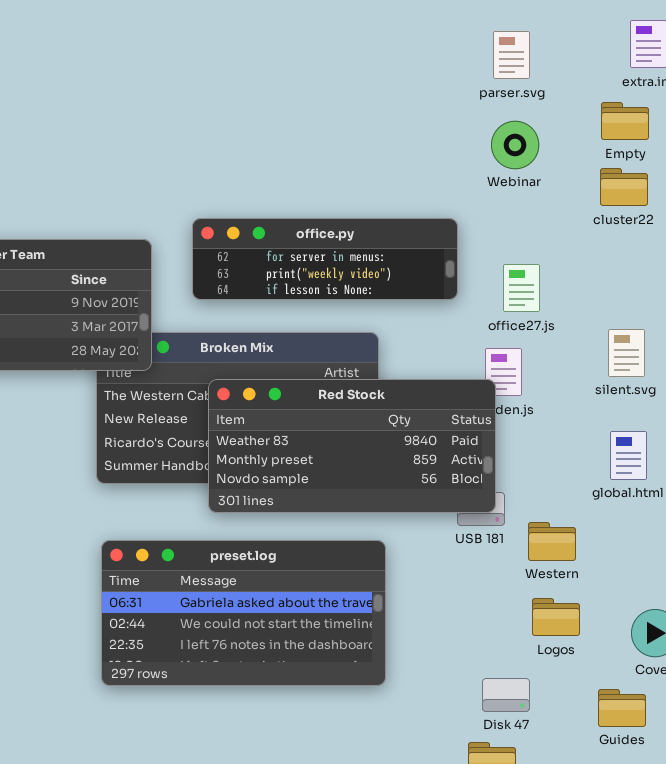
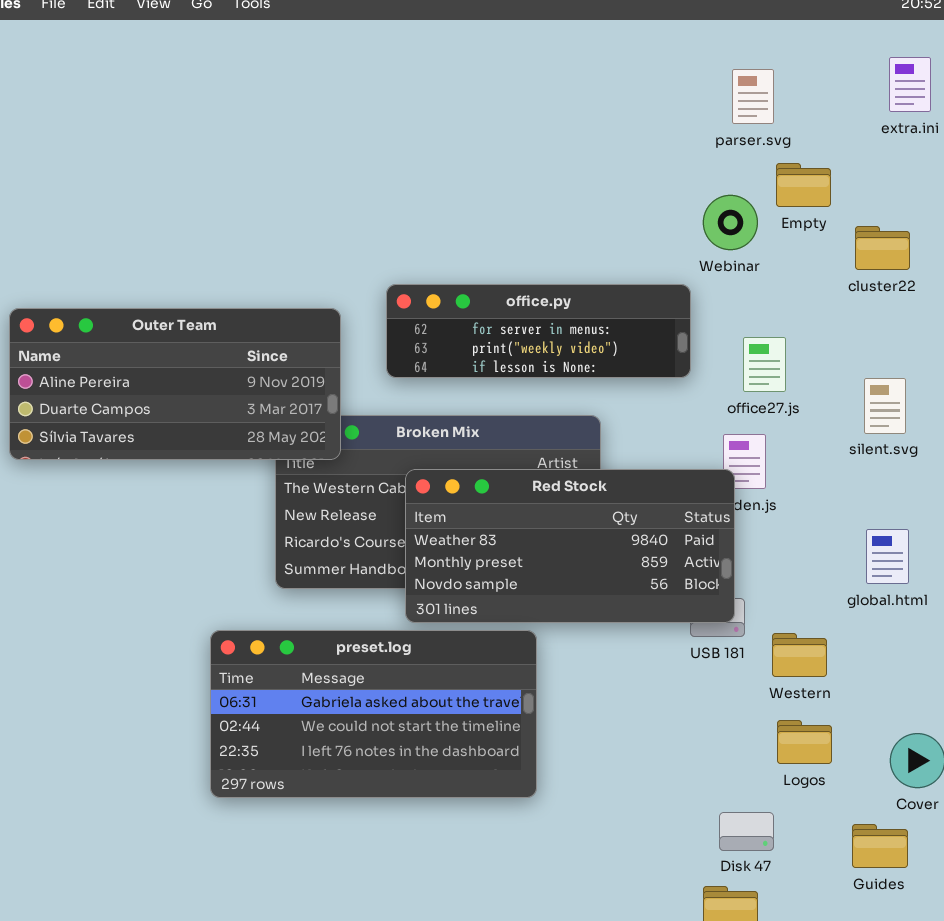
Empty: [601,102,649,140] -> [776,163,831,207], moved
Webinar: [491,121,539,169] -> [703,195,758,250], moved
silent.svg: [608,329,645,377] -> [864,378,906,434], moved
preset.log: [101,540,386,686] -> [210,630,537,798], moved

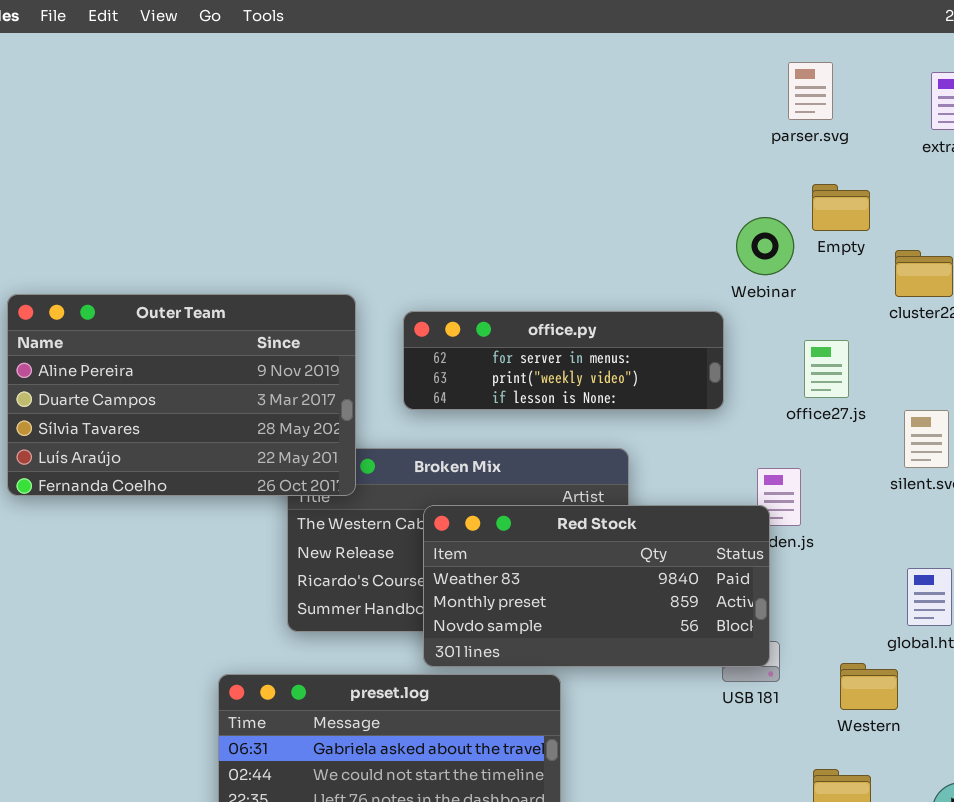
parser.svg: [732,69,774,124] -> [788,62,833,120], moved
Outer Team: [9,308,341,460] -> [7,294,356,496], resized
office27.js: [743,337,786,392] -> [804,340,849,398], moved
Western: [772,633,827,677] -> [840,663,898,710], moved

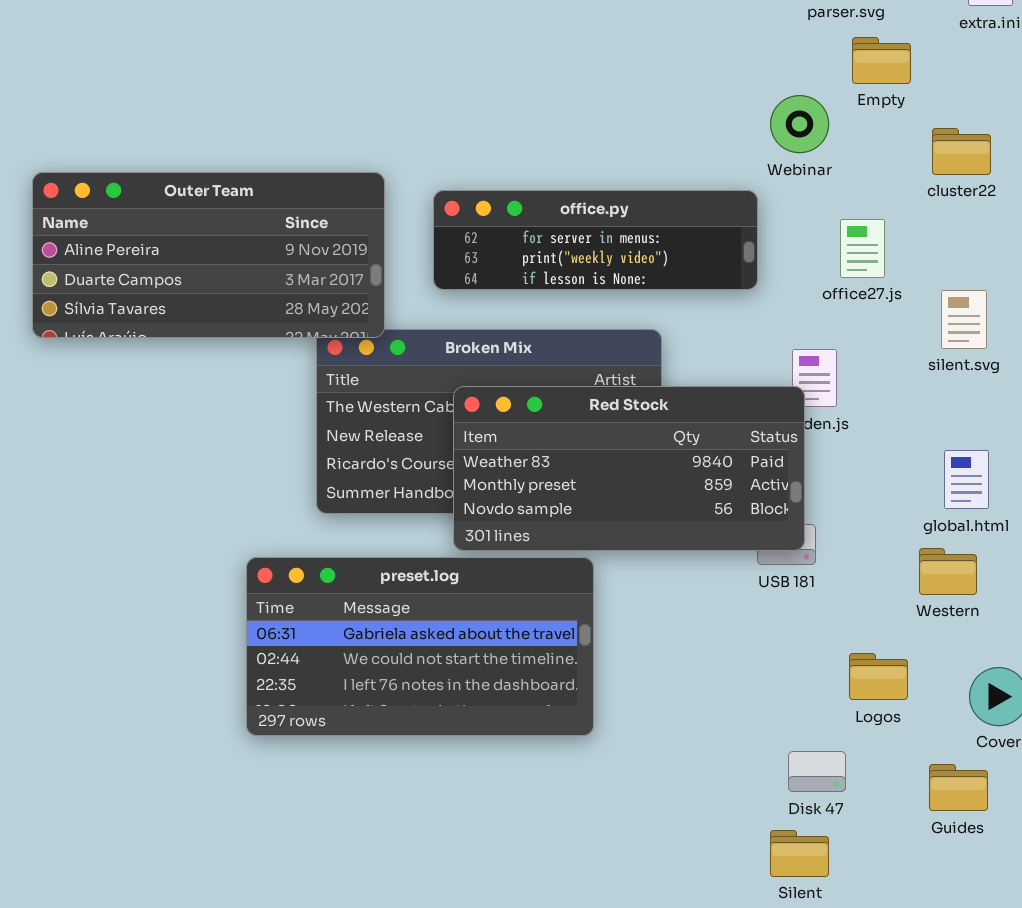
Empty: [812,184,870,231] -> [852,37,911,84], moved
Outer Team: [7,294,356,496] -> [32,172,385,338], resized
Western: [840,663,898,710] -> [919,548,977,595], moved

